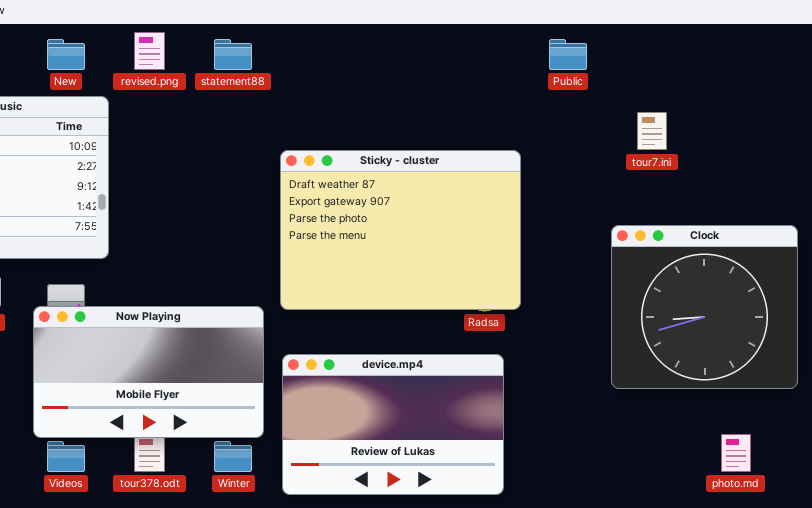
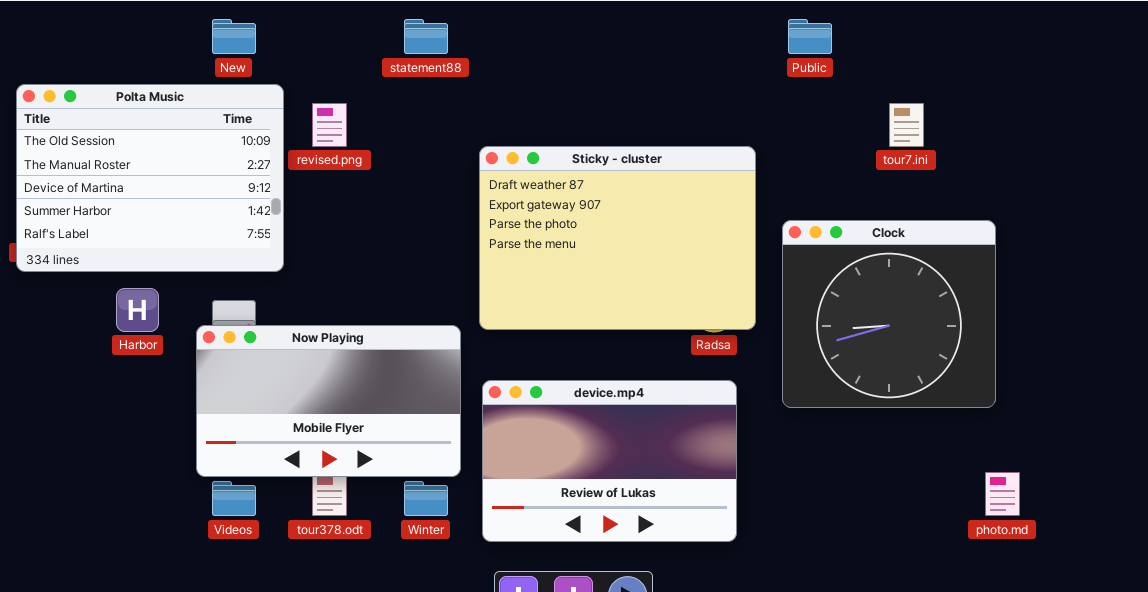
revised.png: [134,32,165,70] -> [312,103,347,147], moved
Clock: [611,225,798,389] -> [782,220,996,408], moved

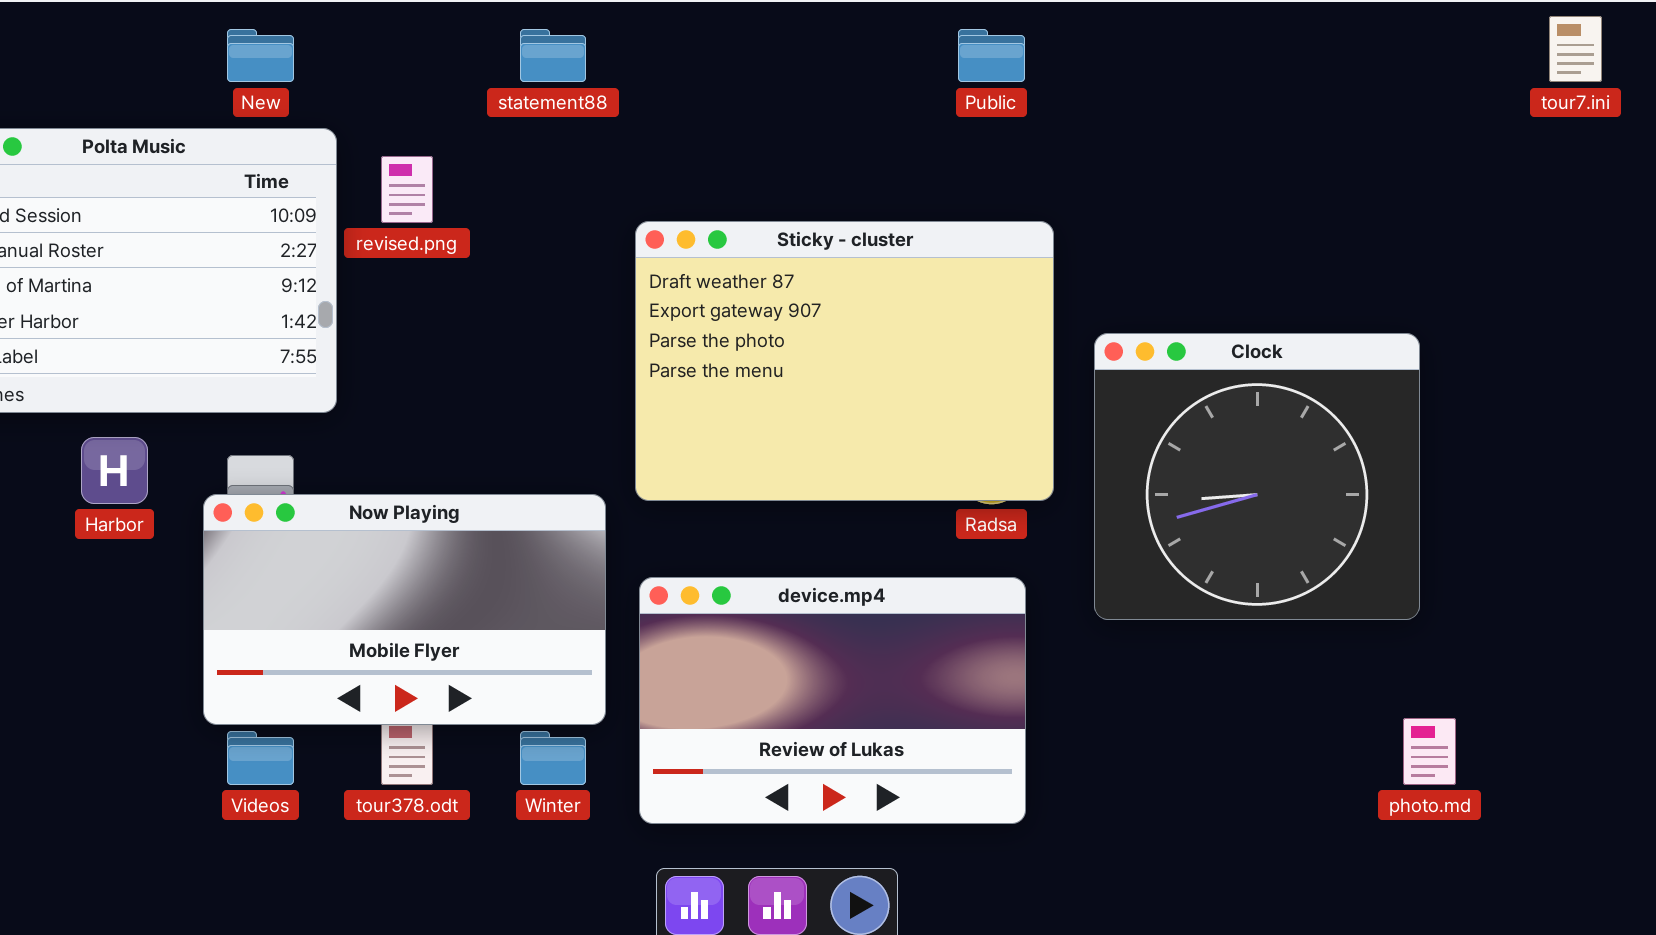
Public: [788,19,832,54] -> [958,29,1025,82], moved
tour7.ini: [889,103,924,147] -> [1549,16,1602,82], moved

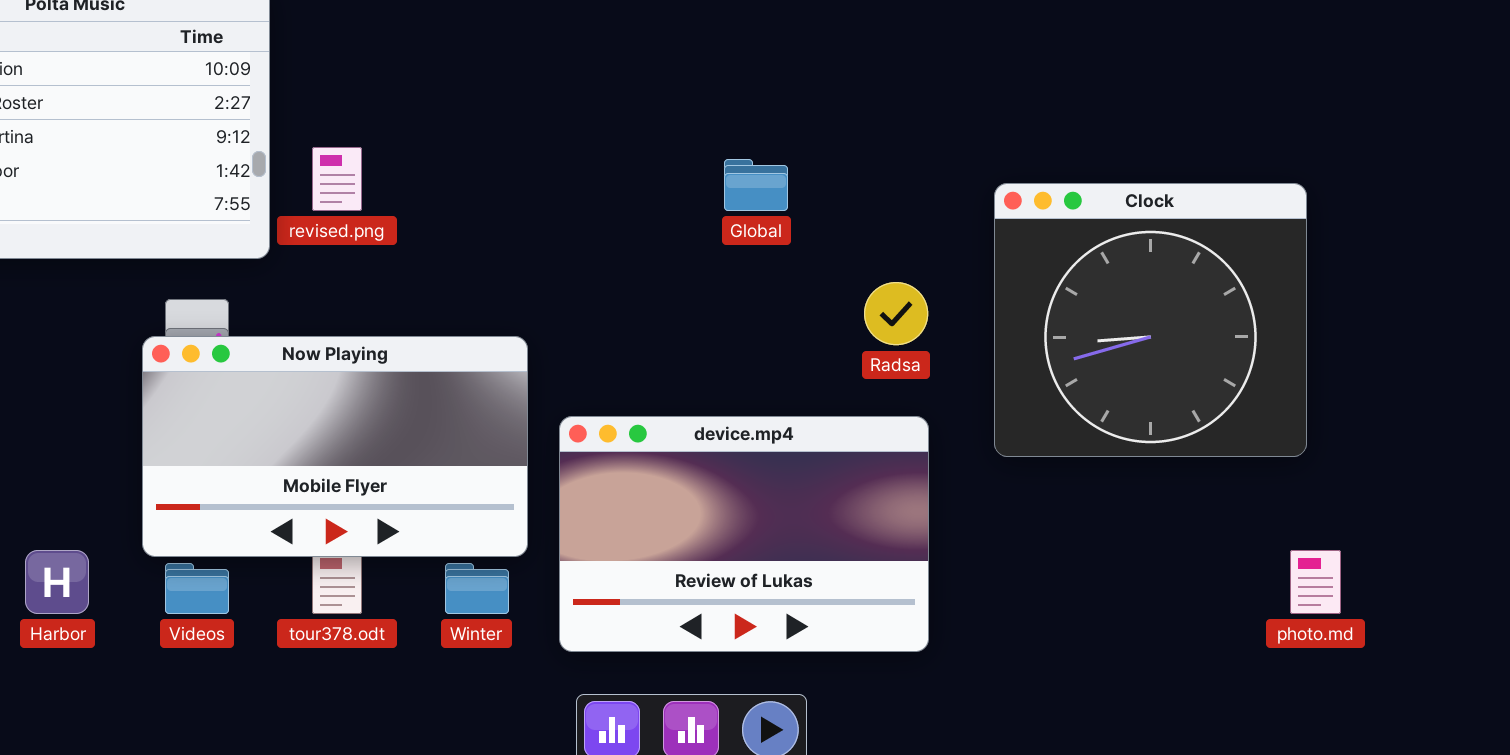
revised.png: [381,156,433,223] -> [312,147,362,211], moved
Sticky - cluster: [635,221,1054,501] -> none, closed
Harbor: [81,437,148,504] -> [25,550,89,614], moved

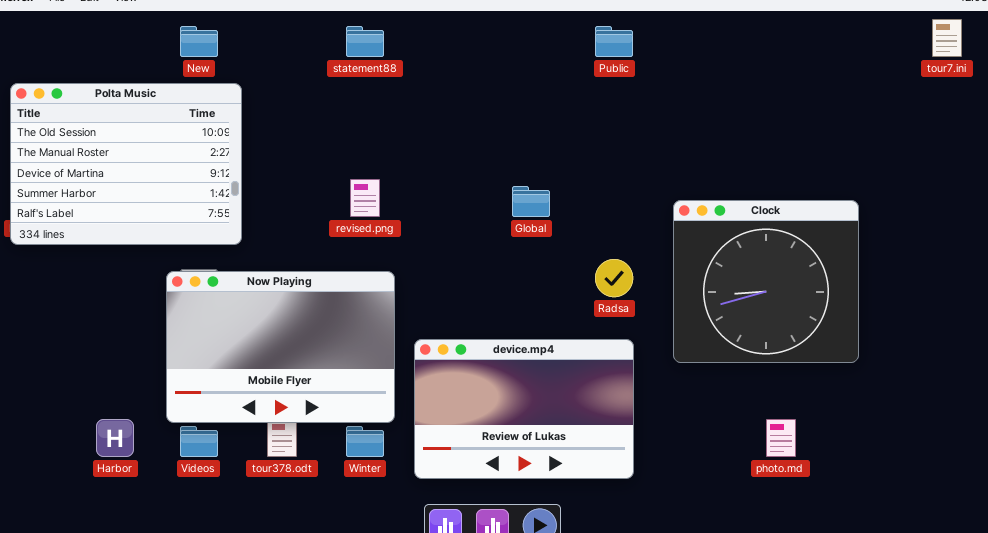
revised.png: [312,147,362,211] -> [350,179,380,217], moved
Now Playing: [142,336,528,557] -> [166,271,395,423], resized
photo.md: [1290,550,1341,614] -> [766,419,796,457], moved

